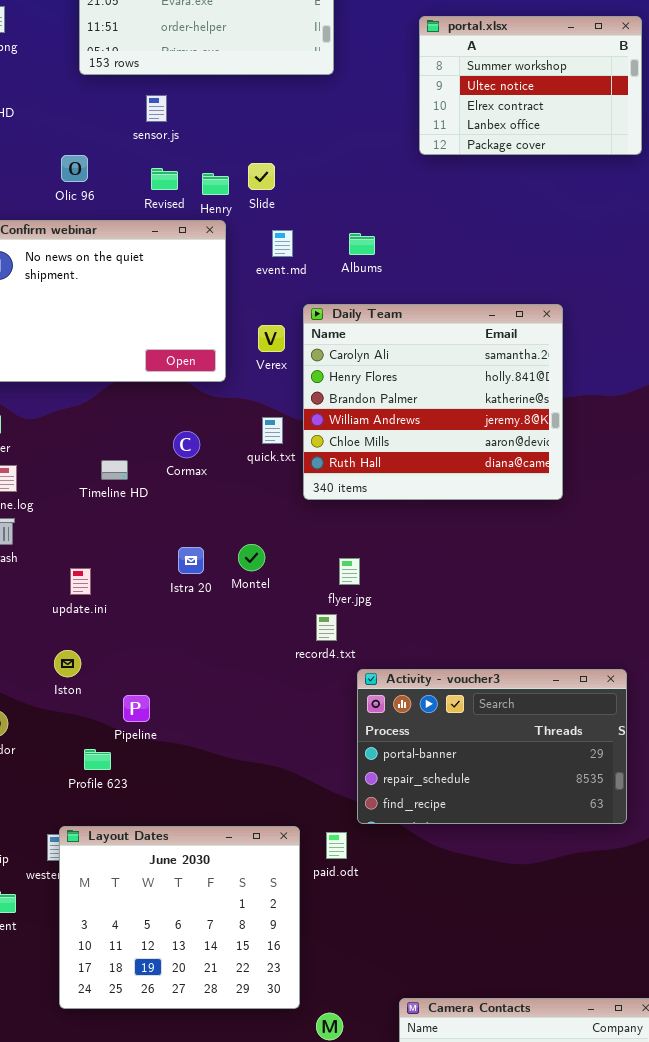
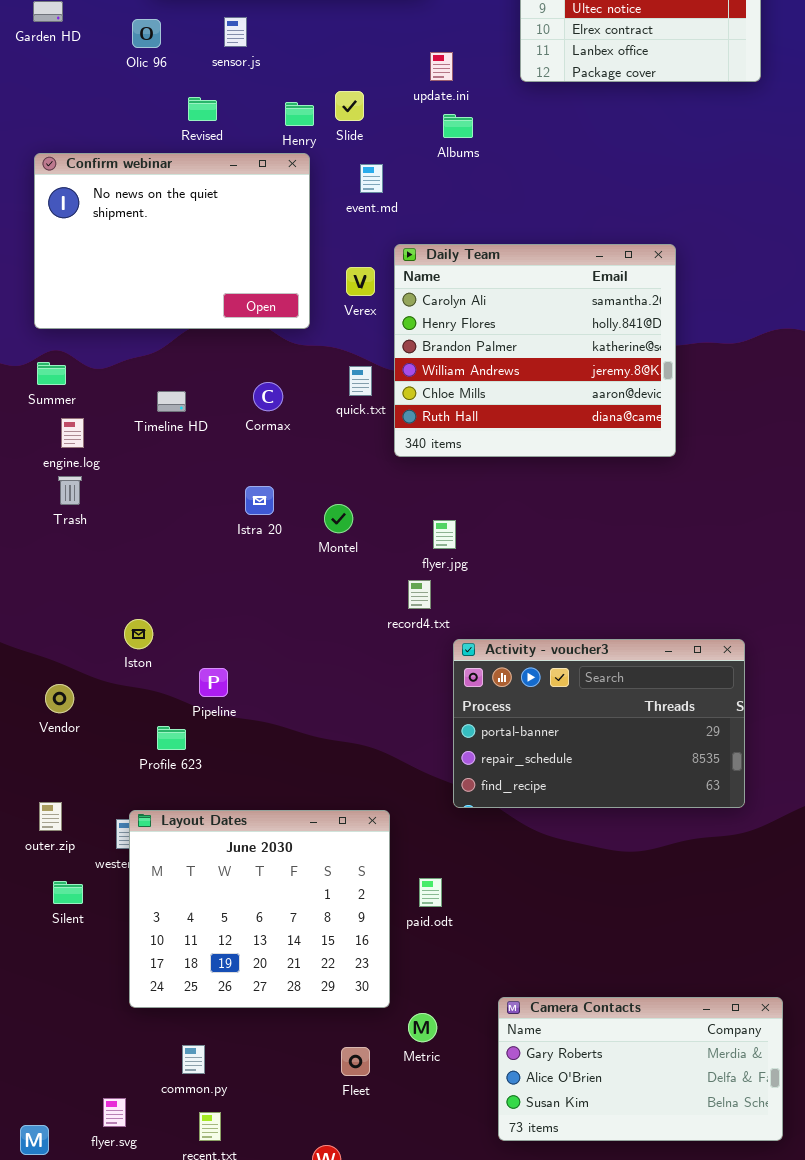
Olic 96: [61,155,88,182] -> [132,19,161,48], moved
Revised: [151,168,178,190] -> [188,97,217,121], moved
Albums: [349,233,375,255] -> [443,114,473,138], moved
Timeline HD: [101,460,128,480] -> [157,391,186,412], moved
Istra 20: [178,547,204,574] -> [245,486,274,515], moved
update.ini: [70,568,91,595] -> [430,52,453,81], moved
paid.odt: [326,832,347,859] -> [419,878,442,907], moved

